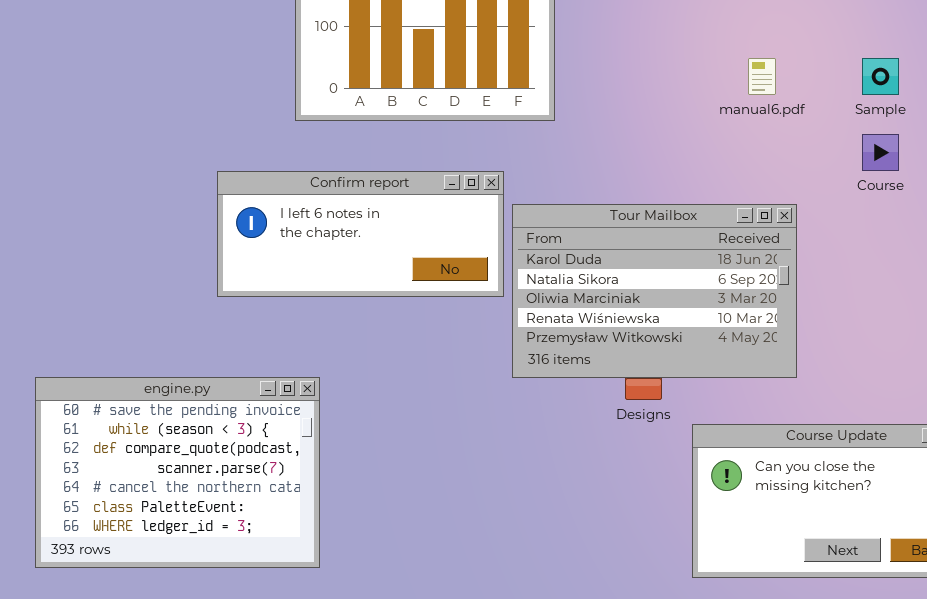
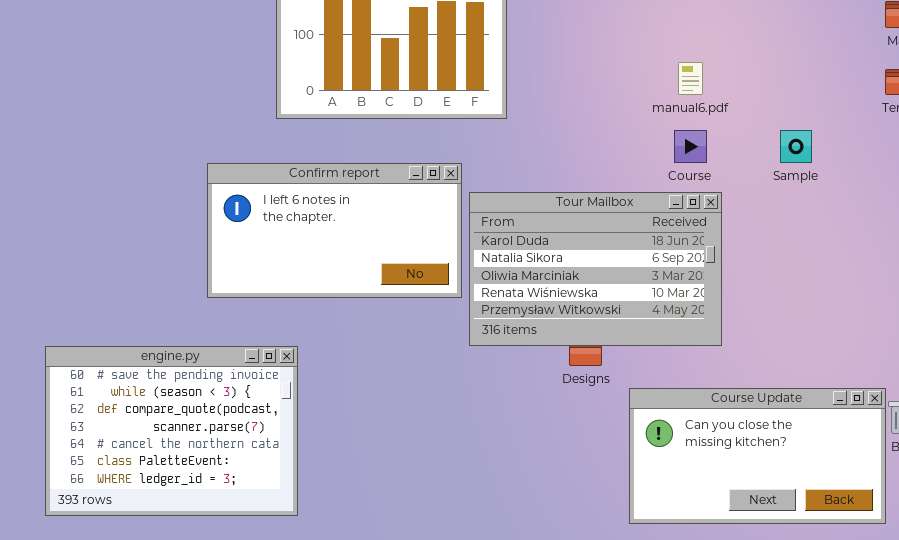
Sample: [862,58,899,95] -> [780,130,812,163], moved
Course: [862,134,899,171] -> [674,130,707,163], moved
Confirm report: [217,171,504,297] -> [207,163,462,298], resized

